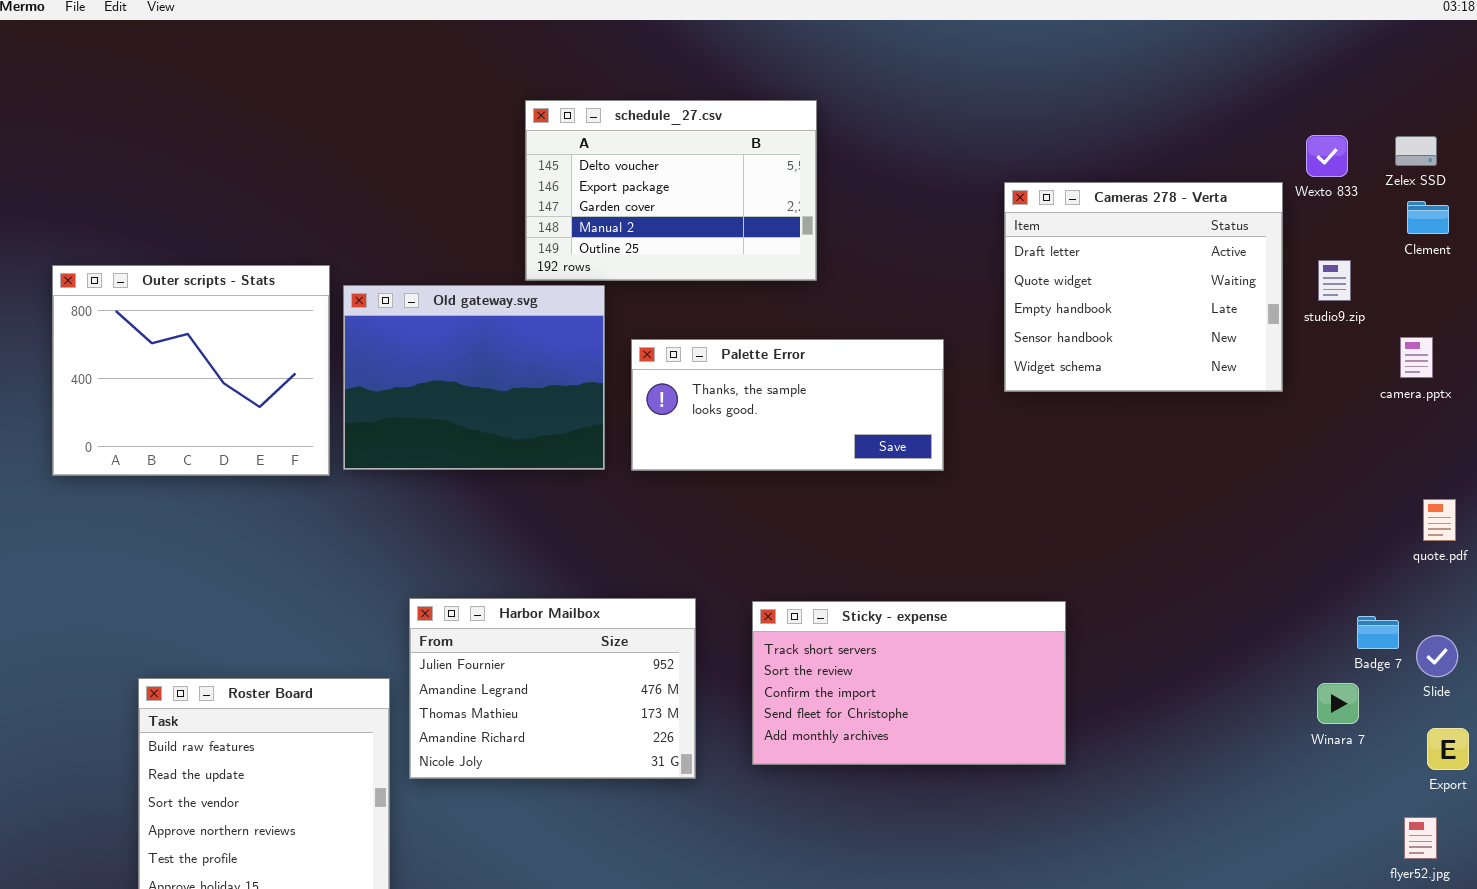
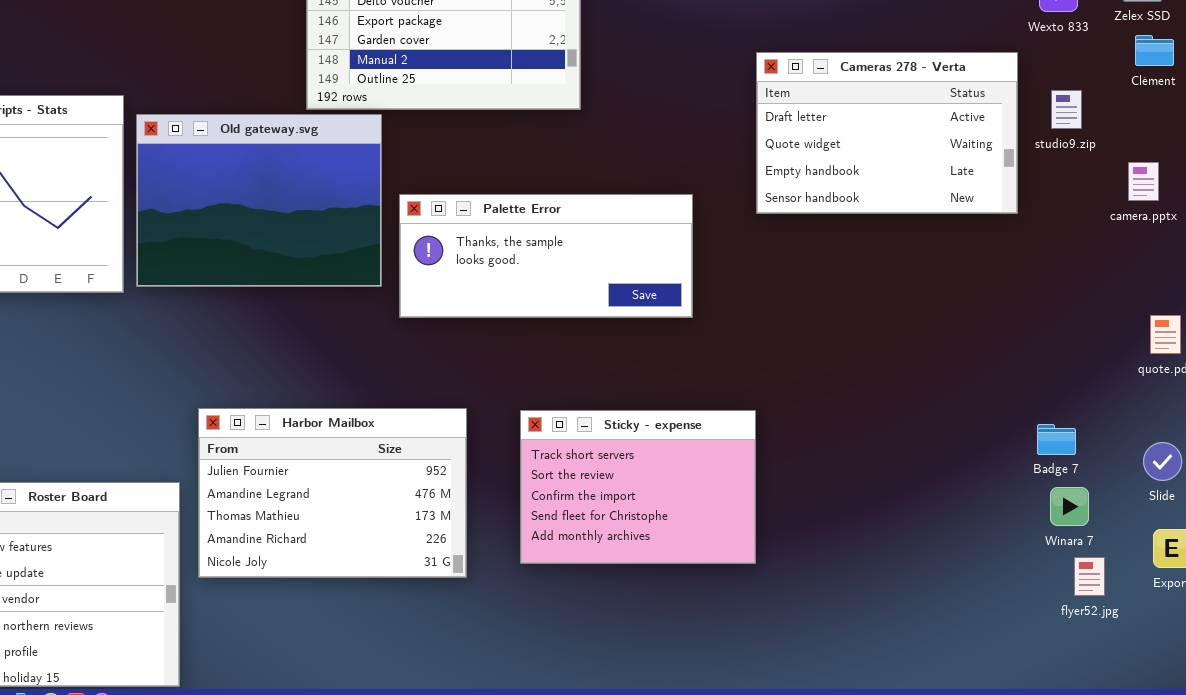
Cameras 278 - Verta: [1004,182,1283,392] -> [756,52,1018,214], resized
Palette Error: [631,339,944,471] -> [399,194,693,318], moved
Sticky - expense: [752,601,1066,765] -> [520,410,756,564], resized
Badge 7: [1357,616,1399,649] -> [1037,424,1076,455], moved
flyer52.jpg: [1404,817,1437,859] -> [1074,557,1105,596], moved

